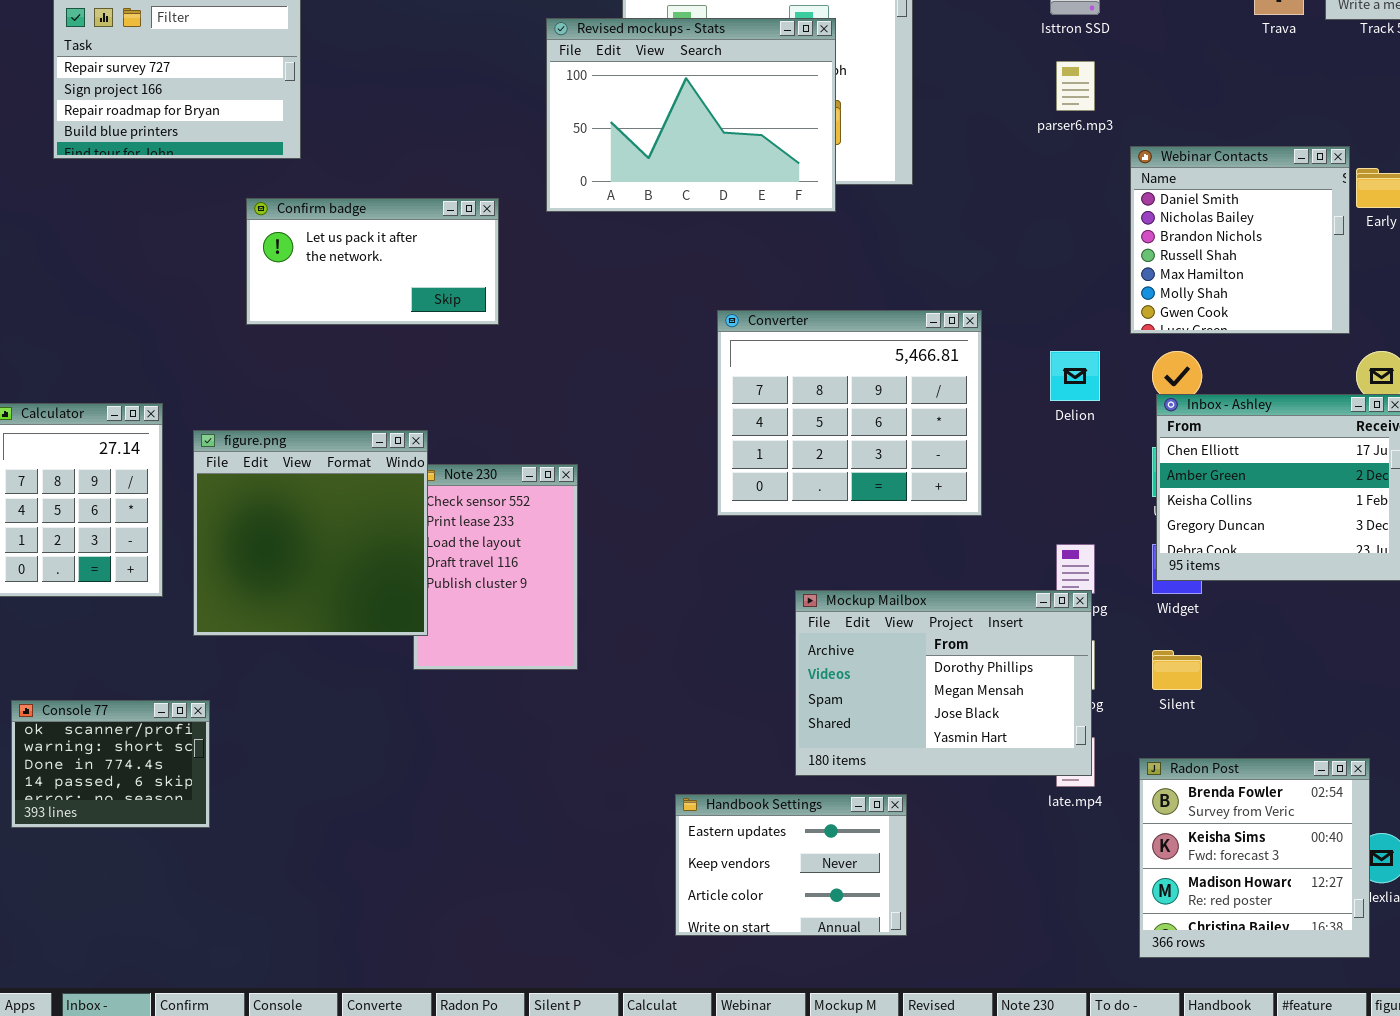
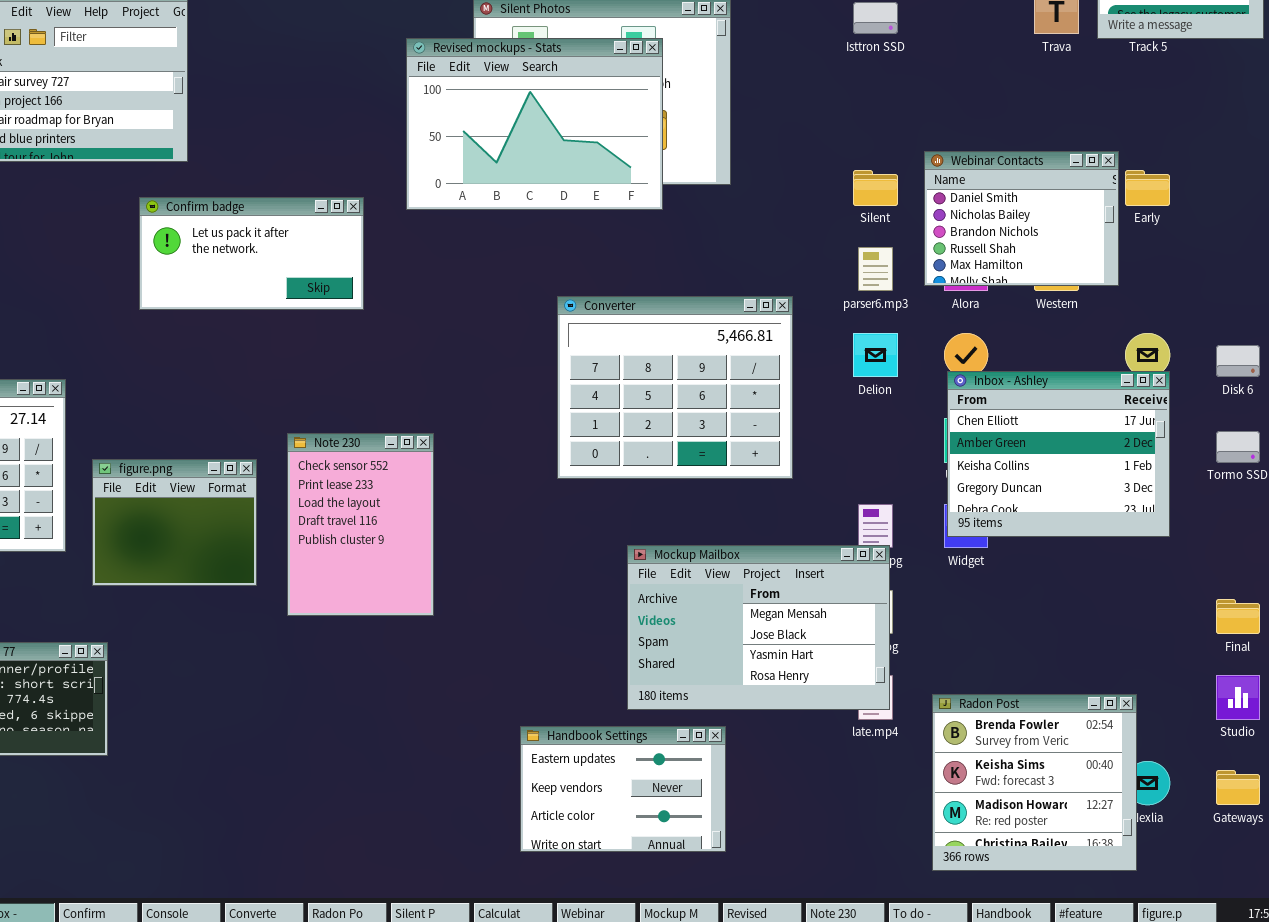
parser6.mp3: [1056,61,1095,111] -> [858,247,893,291], moved
Webinar Contacts: [1130,146,1350,334] -> [924,151,1119,286], resized
figure.png: [193,430,428,636] -> [92,459,257,586], resized
Mockup Mailbox: [795,590,1092,776] -> [627,545,890,710], scrolled down 1 row
Silent: [1152,650,1202,690] -> [853,170,898,206], moved

